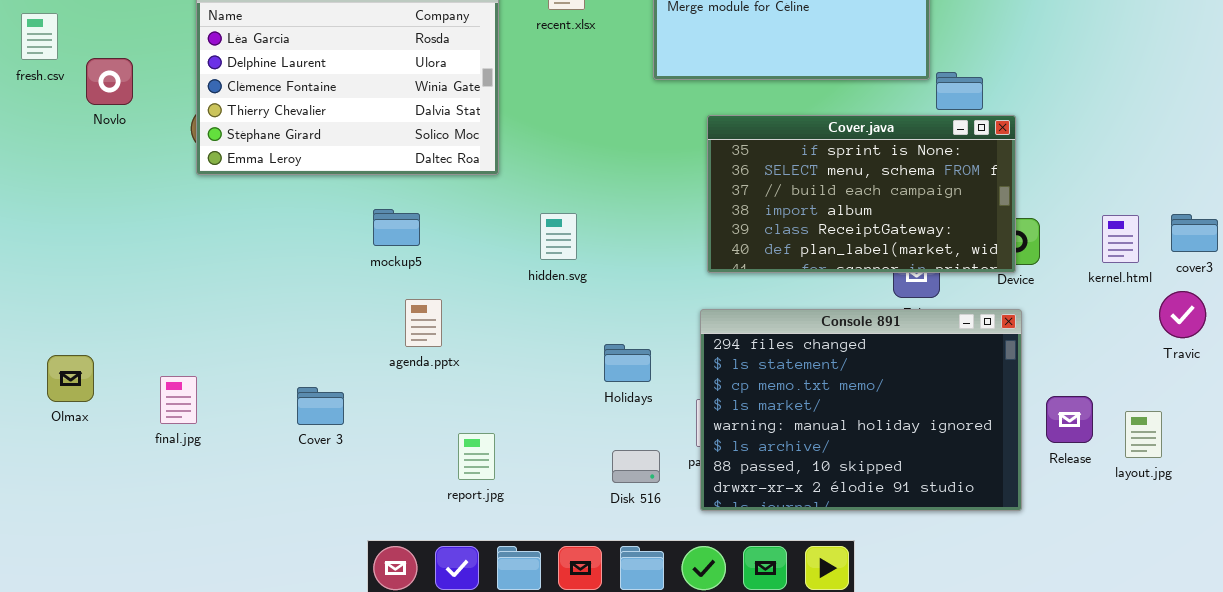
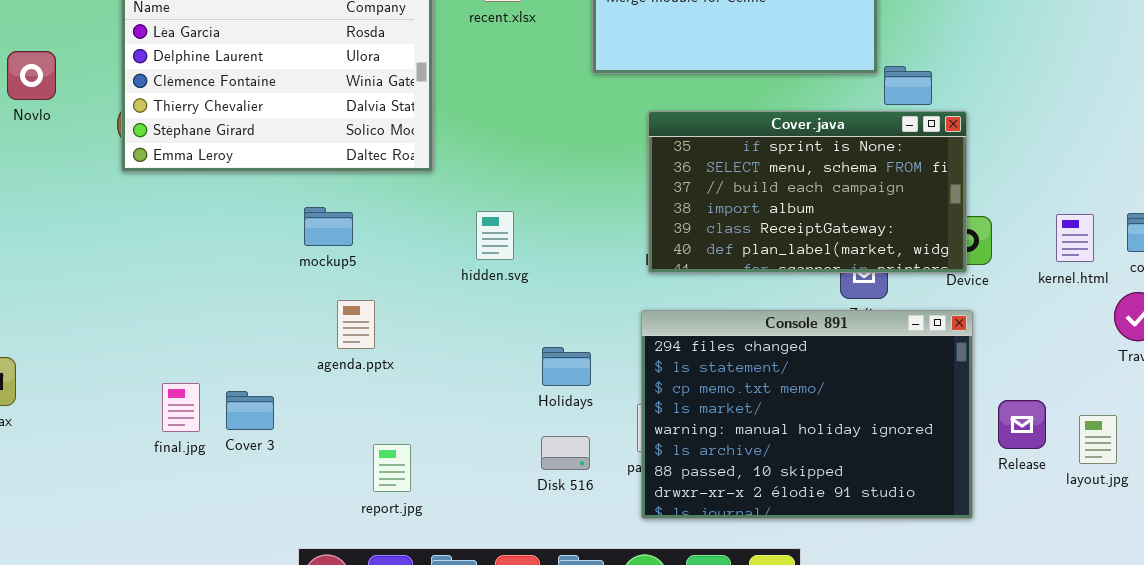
final.jpg: [160,376,197,424] -> [162,383,200,432], moved
report.jpg: [458,433,495,480] -> [373,444,411,492], moved
Disk 516: [612,450,660,483] -> [541,436,590,470], moved

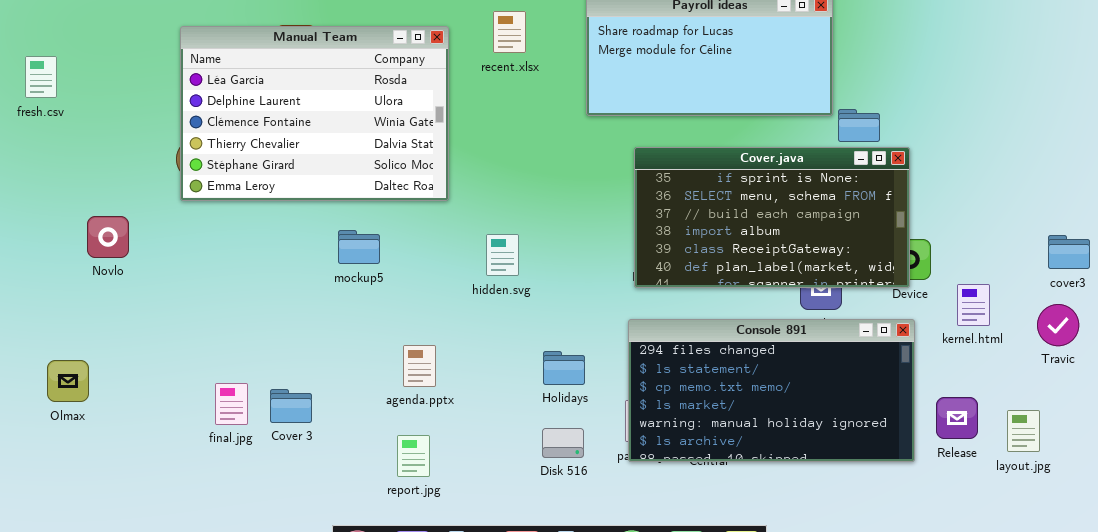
Novlo: [7,51,56,100] -> [87,216,129,258], moved
kernel.html: [1056,214,1094,262] -> [957,284,990,326], moved
agenda.pptx: [337,300,375,349] -> [403,345,436,387], moved
Console 891: [641,310,973,519] -> [628,319,915,462], resized

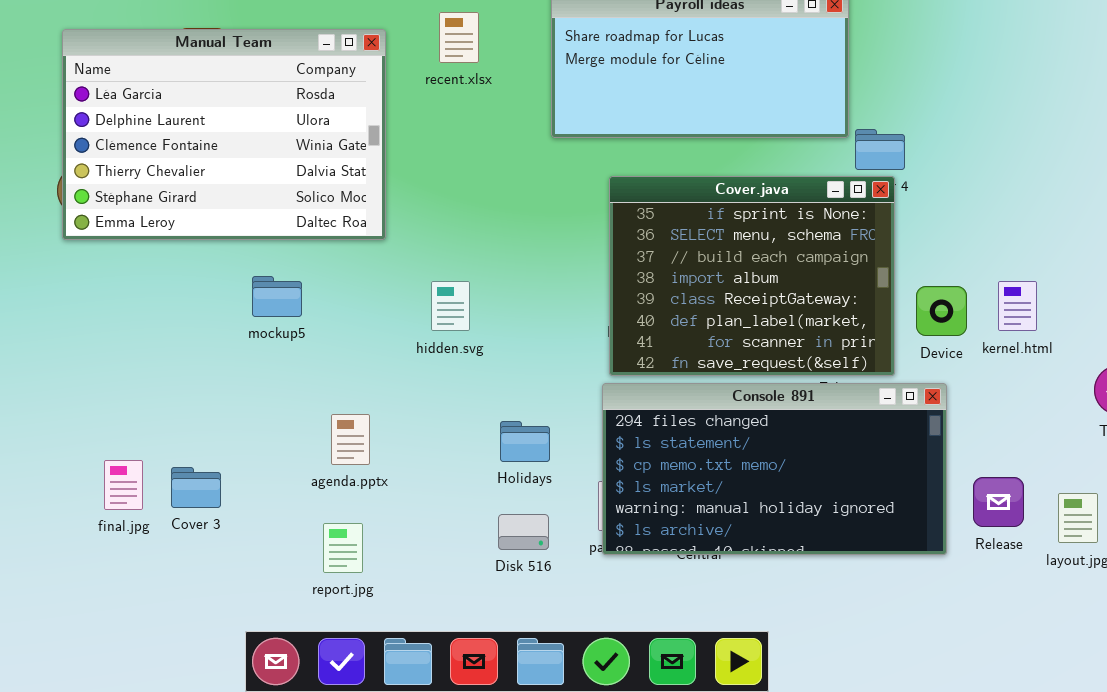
Cover.java: [634,147,910,288] -> [609,176,895,376], resized
kernel.html: [957,284,990,326] -> [998,281,1037,331], moved

